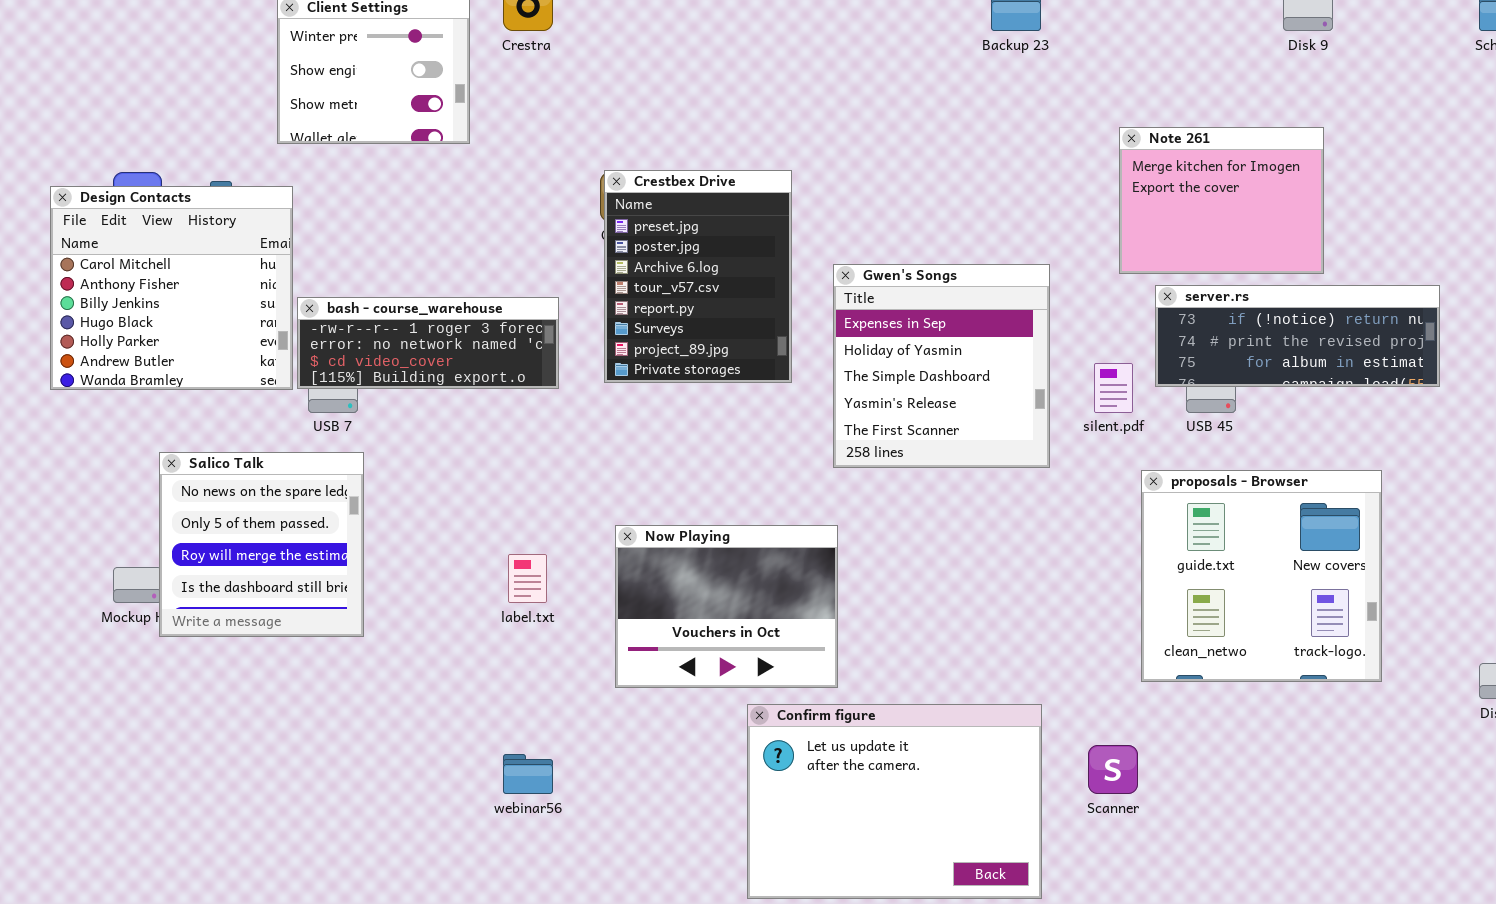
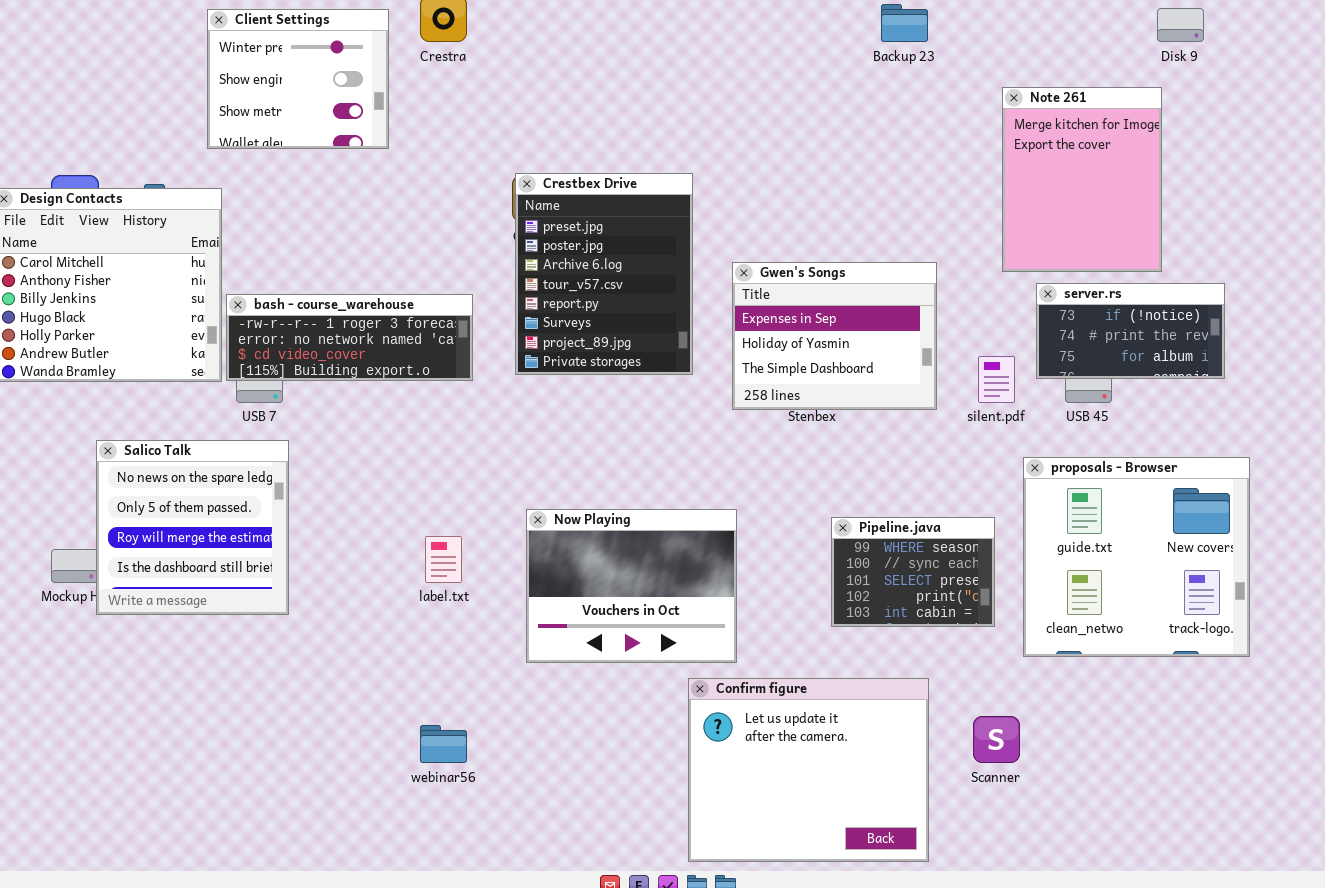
Note 261: [1119,127,1324,274] -> [1002,87,1162,272], resized
Gwen's Songs: [833,264,1050,468] -> [732,262,937,410], resized
server.rs: [1155,285,1440,387] -> [1036,283,1225,379], resized
Pipeline.java: none -> [831,517,995,627], opened
Confirm figure: [747,704,1042,899] -> [688,678,929,862], resized

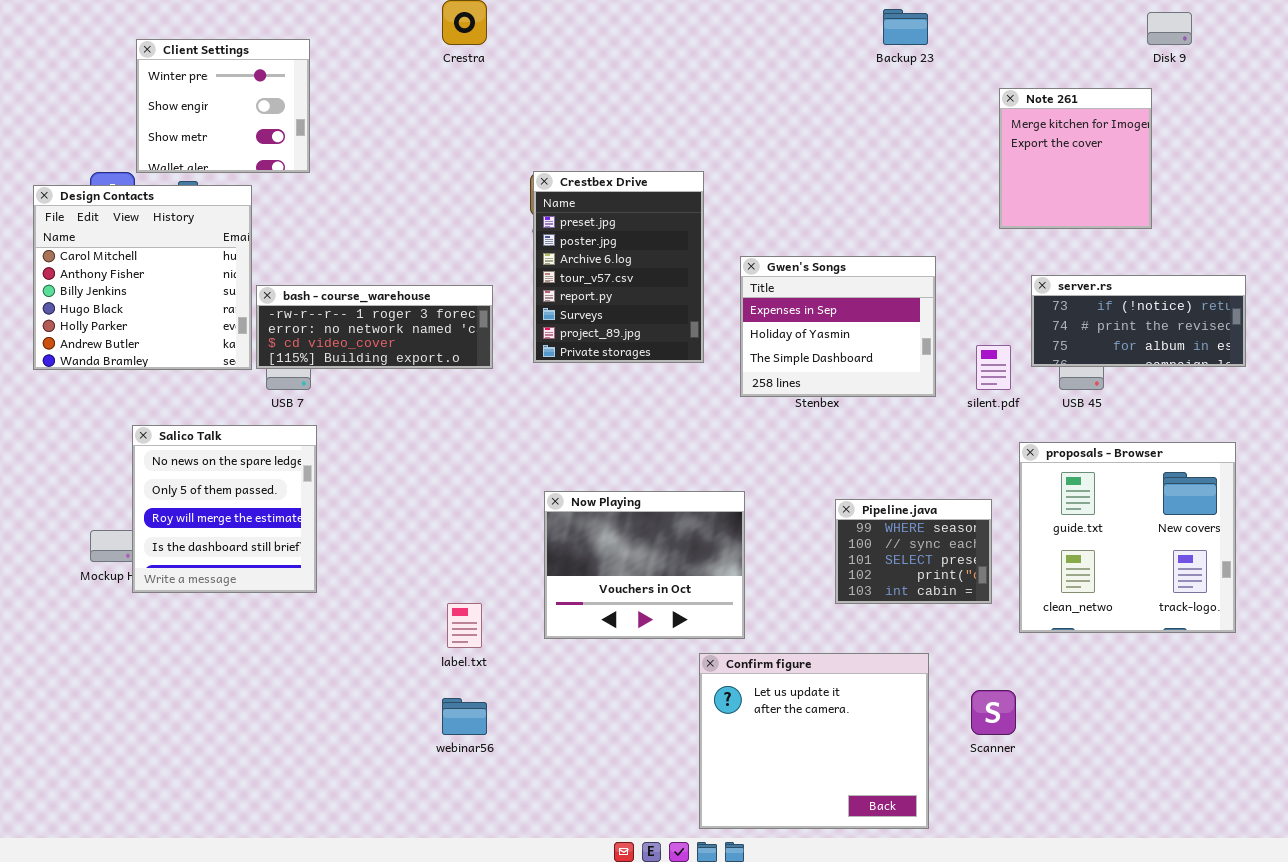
Client Settings: [207,9,389,149] -> [136,39,310,173], moved
Note 261: [1002,87,1162,272] -> [999,88,1152,229], resized
server.rs: [1036,283,1225,379] -> [1031,275,1246,367], resized
label.txt: [425,536,462,583] -> [447,603,482,648], moved

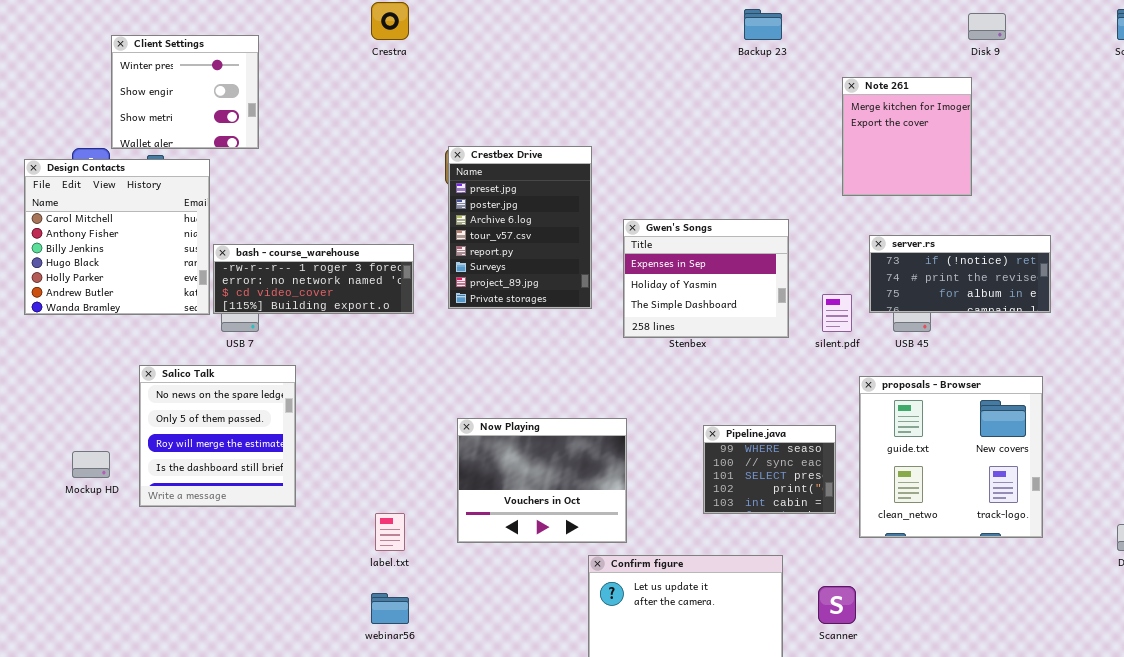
Salico Talk: [132,425,317,593] -> [139,365,296,507], moved

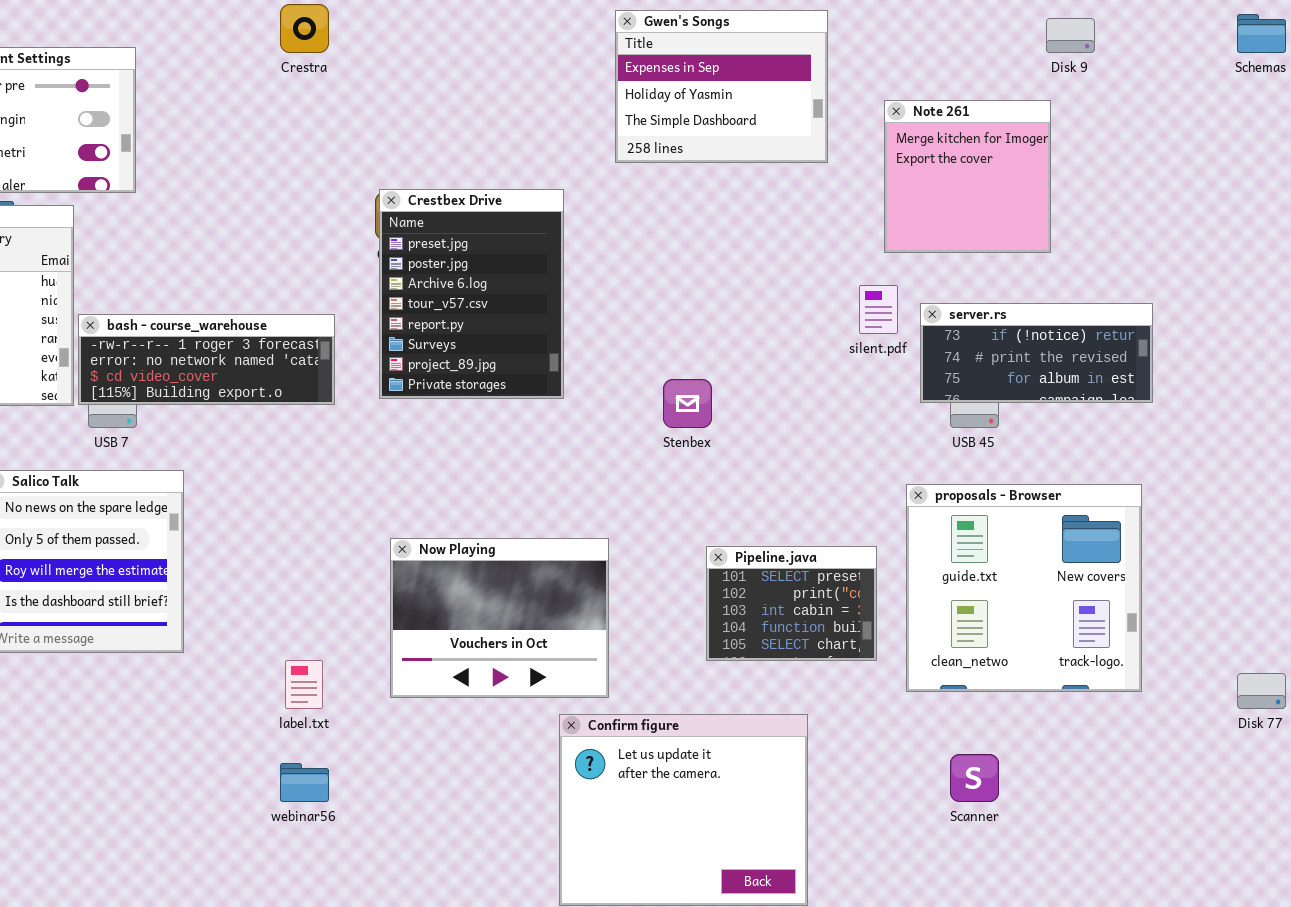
Gwen's Songs: [623,219,789,338] -> [615,10,828,163], moved
silent.pdf: [822,294,852,332] -> [859,285,898,334], moved
Pipeline.java: [703,425,836,514] -> [706,546,877,661], scrolled down 2 rows
Scanner: [818,586,856,624] -> [950,754,999,802], moved

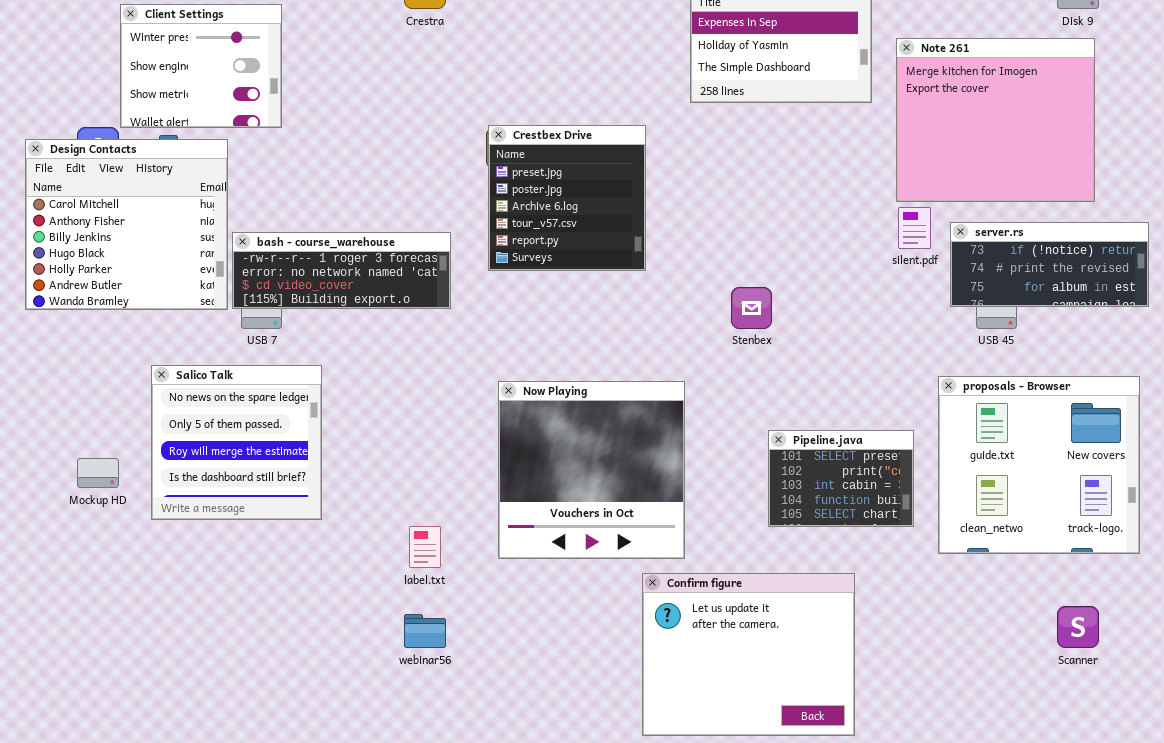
Note 261: [884,100,1051,253] -> [896,38,1095,202], moved, resized
Crestbex Drive: [379,189,564,399] -> [488,125,646,271], resized
Now Playing: [390,538,609,698] -> [498,381,685,559], resized
Scanner: [950,754,999,802] -> [1057,606,1099,648], moved

